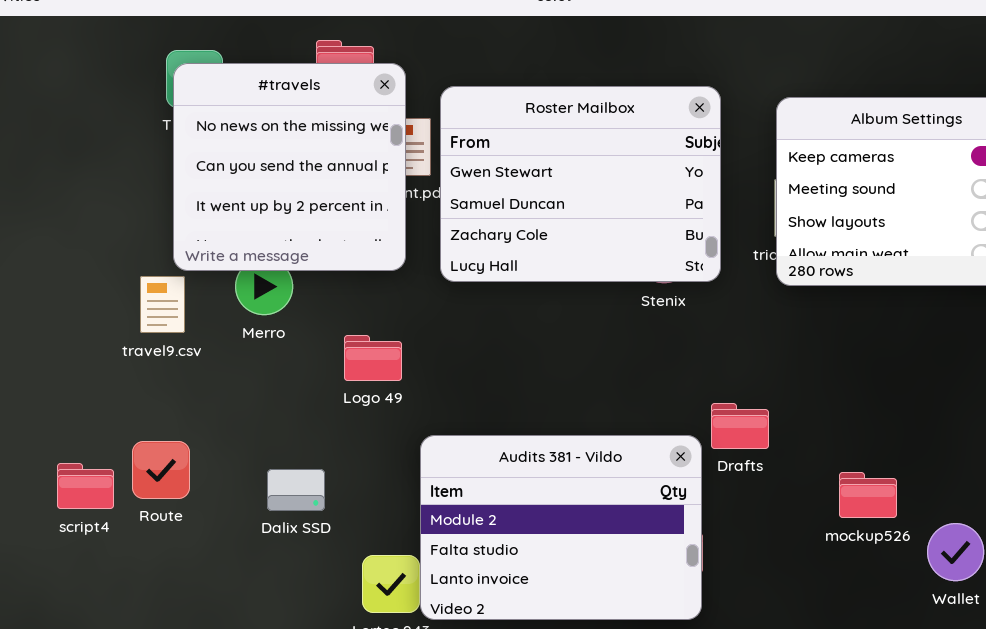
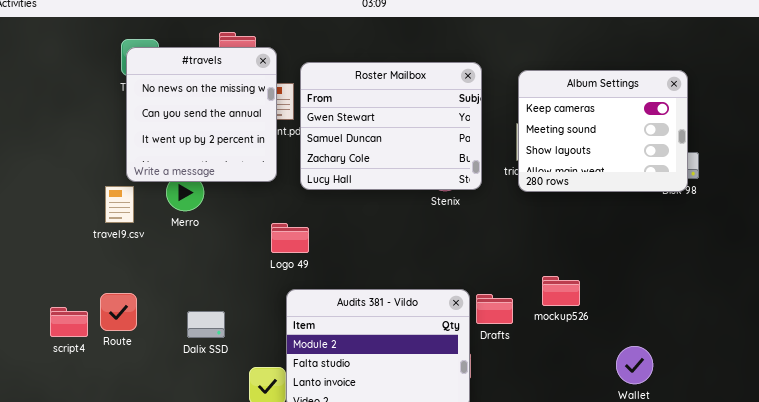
Logo 49: [344,335,402,381] -> [271,223,309,253], moved
Drafts: [711,403,769,449] -> [476,294,513,324], moved
mockup526: [839,472,897,518] -> [542,276,580,306], moved

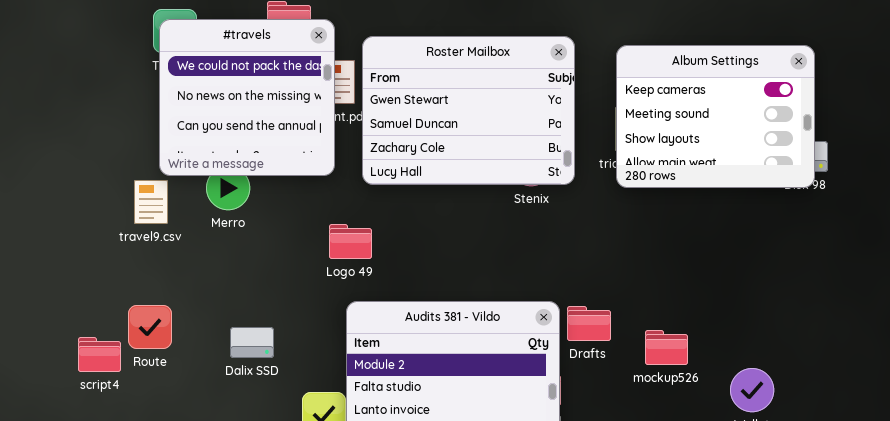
#travels: [126,47,277,182] -> [159,19,335,176], scrolled up 1 row
mockup526: [542,276,580,306] -> [645,330,688,365], moved
script4: [50,307,88,337] -> [78,337,121,372], moved

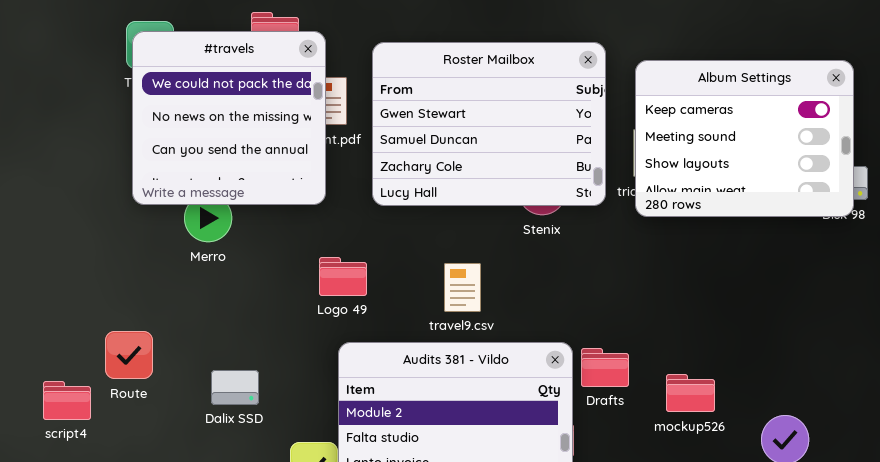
Roster Mailbox: [362,36,575,185] -> [372,42,606,206], moved
travel9.csv: [134,180,168,224] -> [444,263,481,312], moved
Route: [128,305,172,349] -> [105,331,153,379], moved

